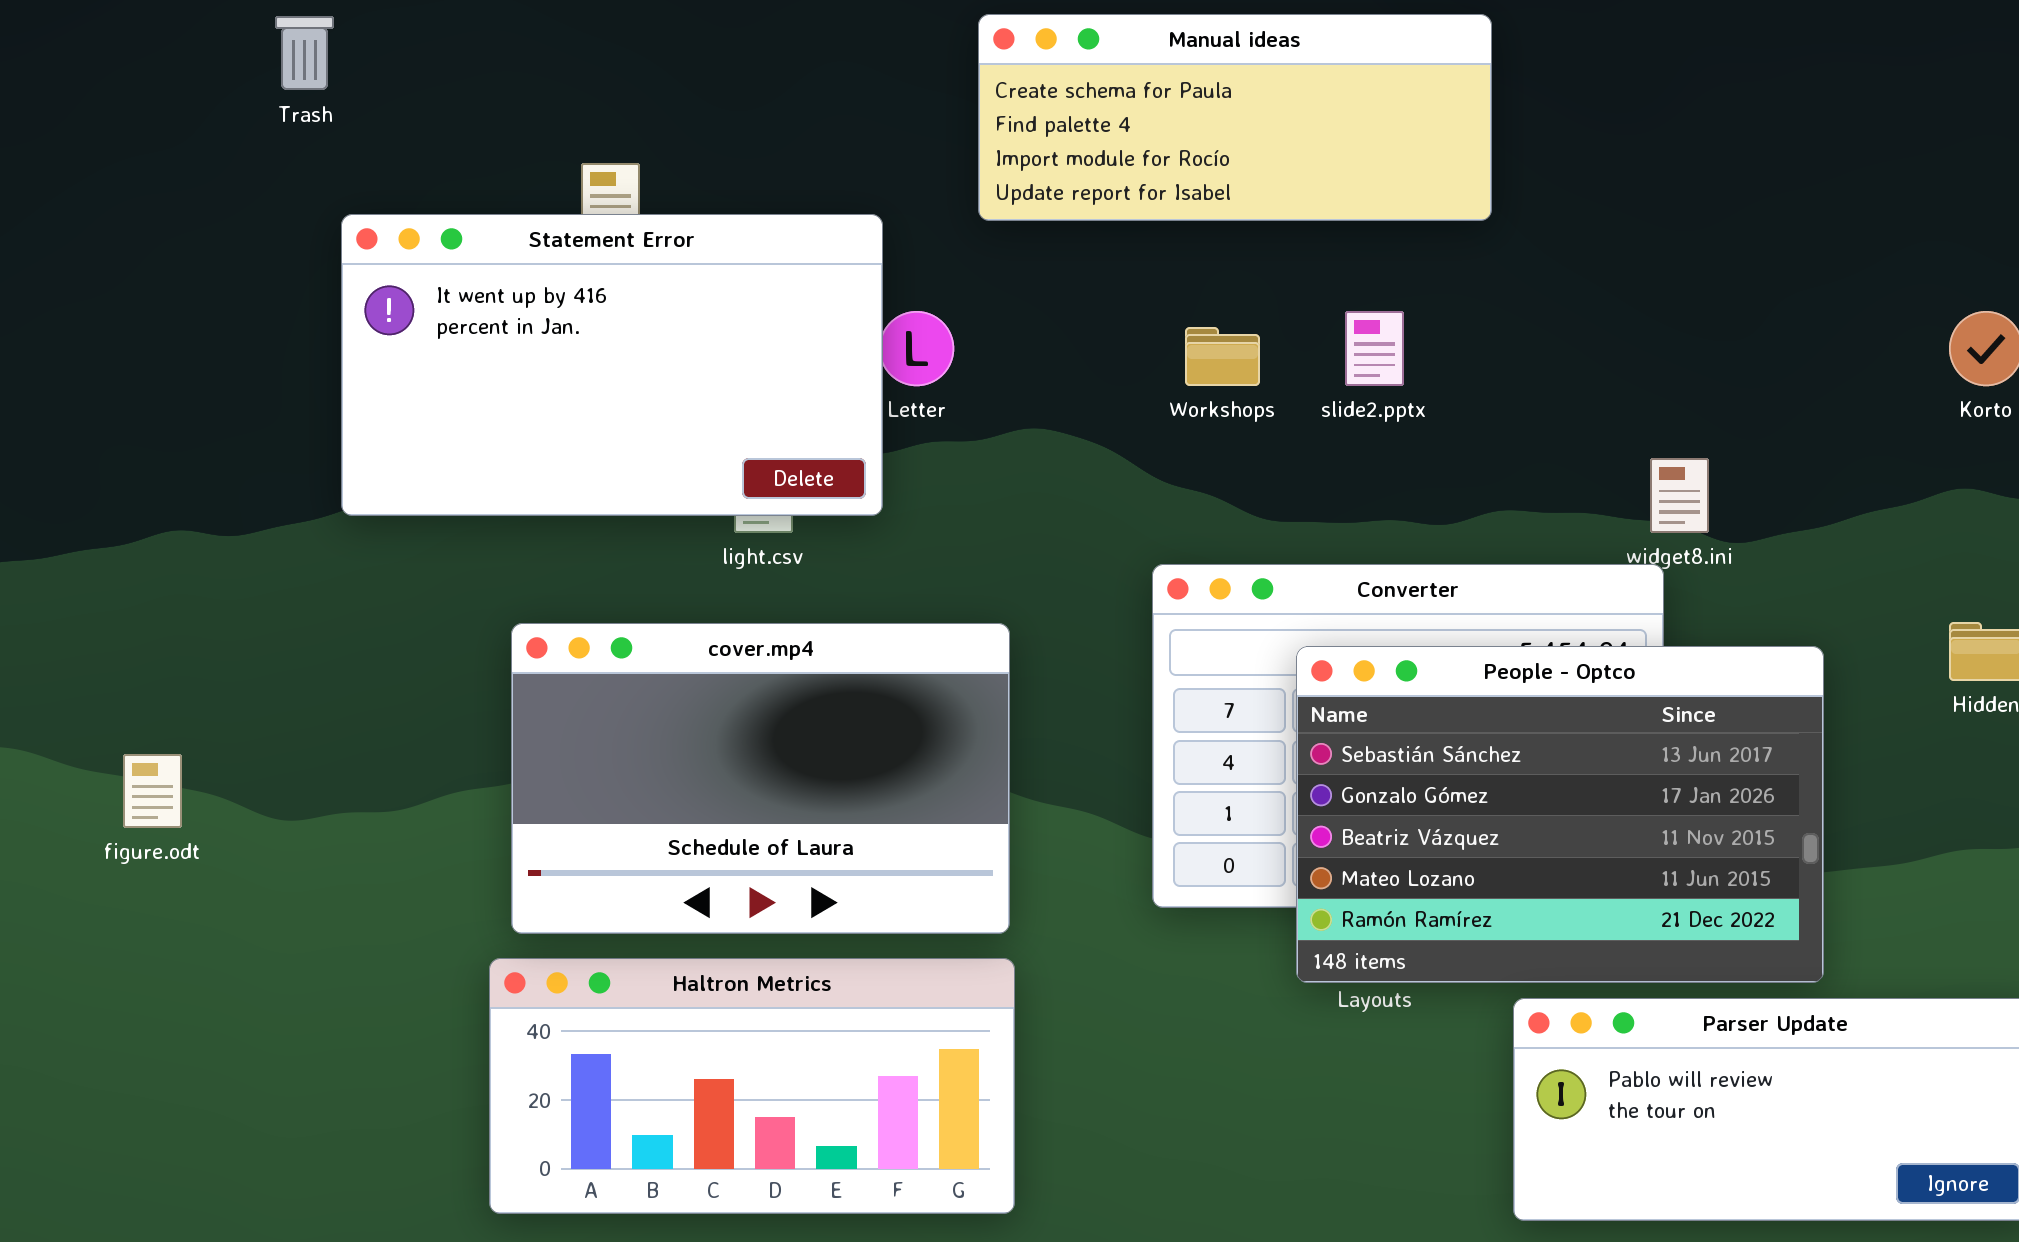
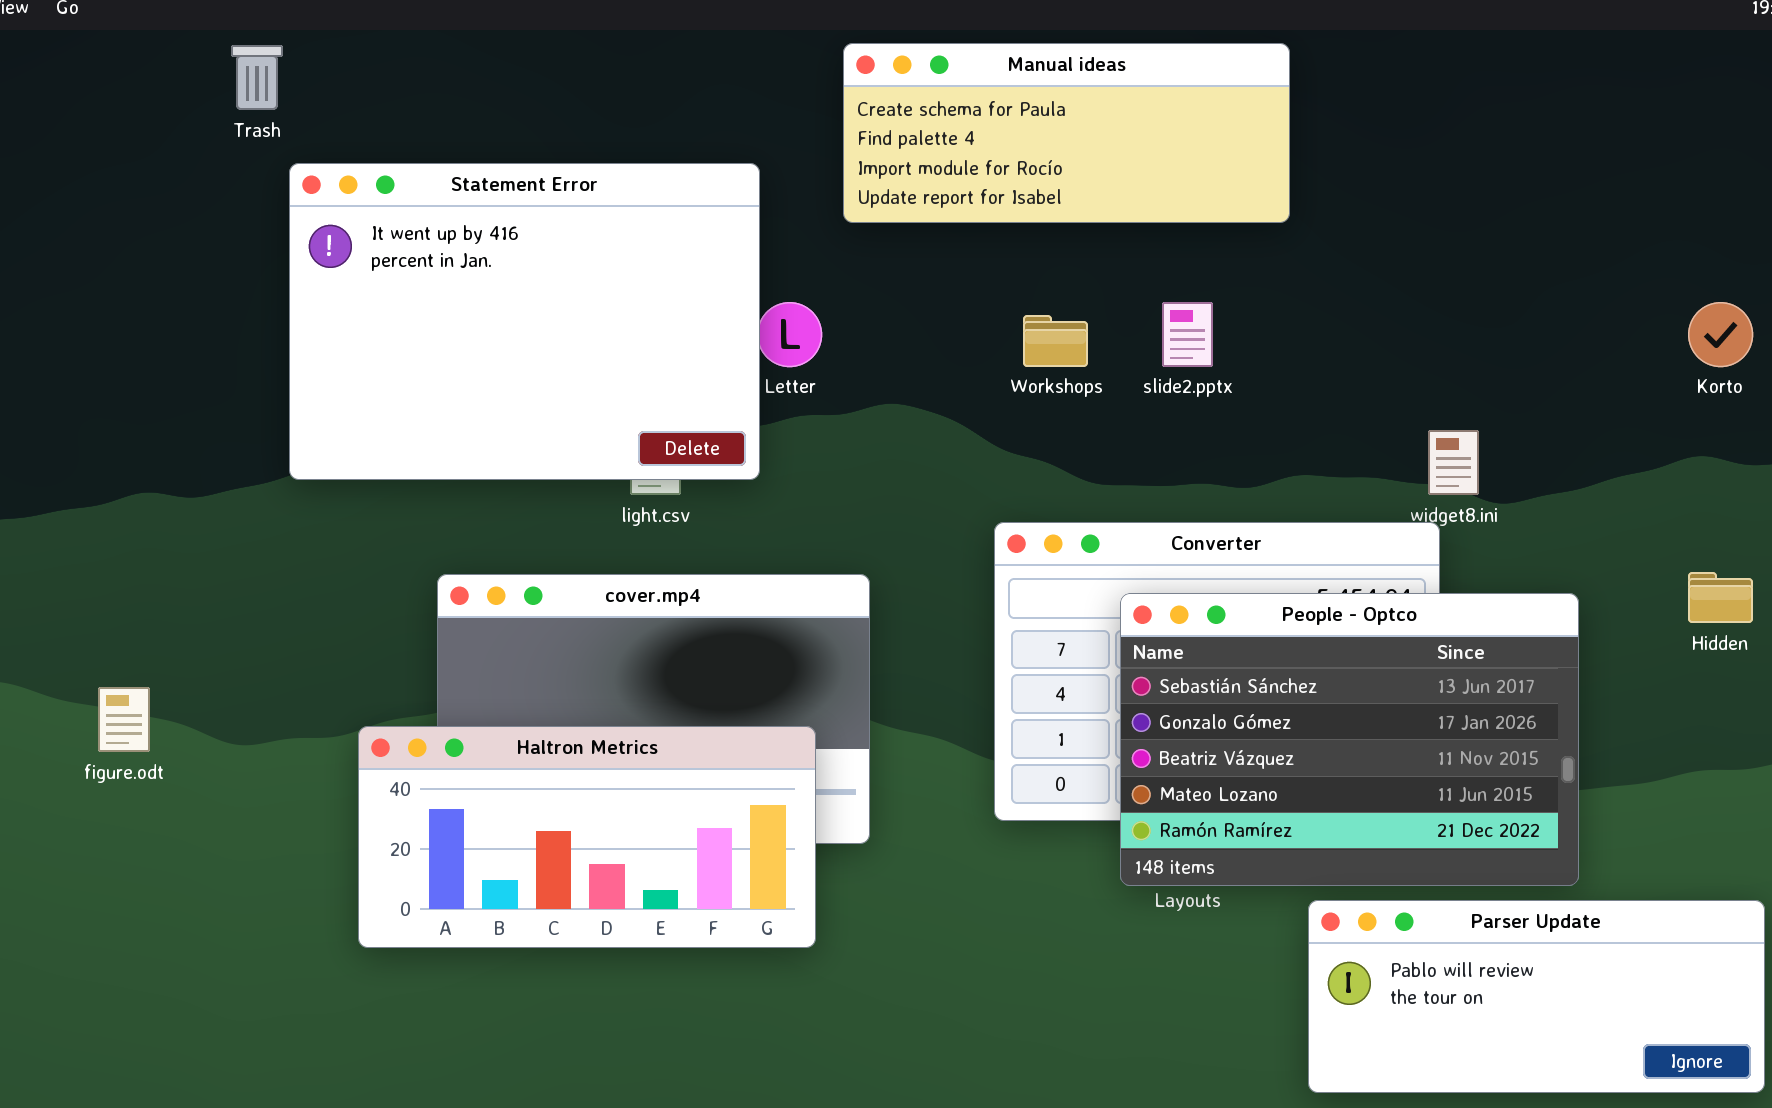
Statement Error: [341,214,883,516] -> [289,163,760,480], resized
Haltron Metrics: [489,958,1015,1214] -> [358,726,816,948], moved

